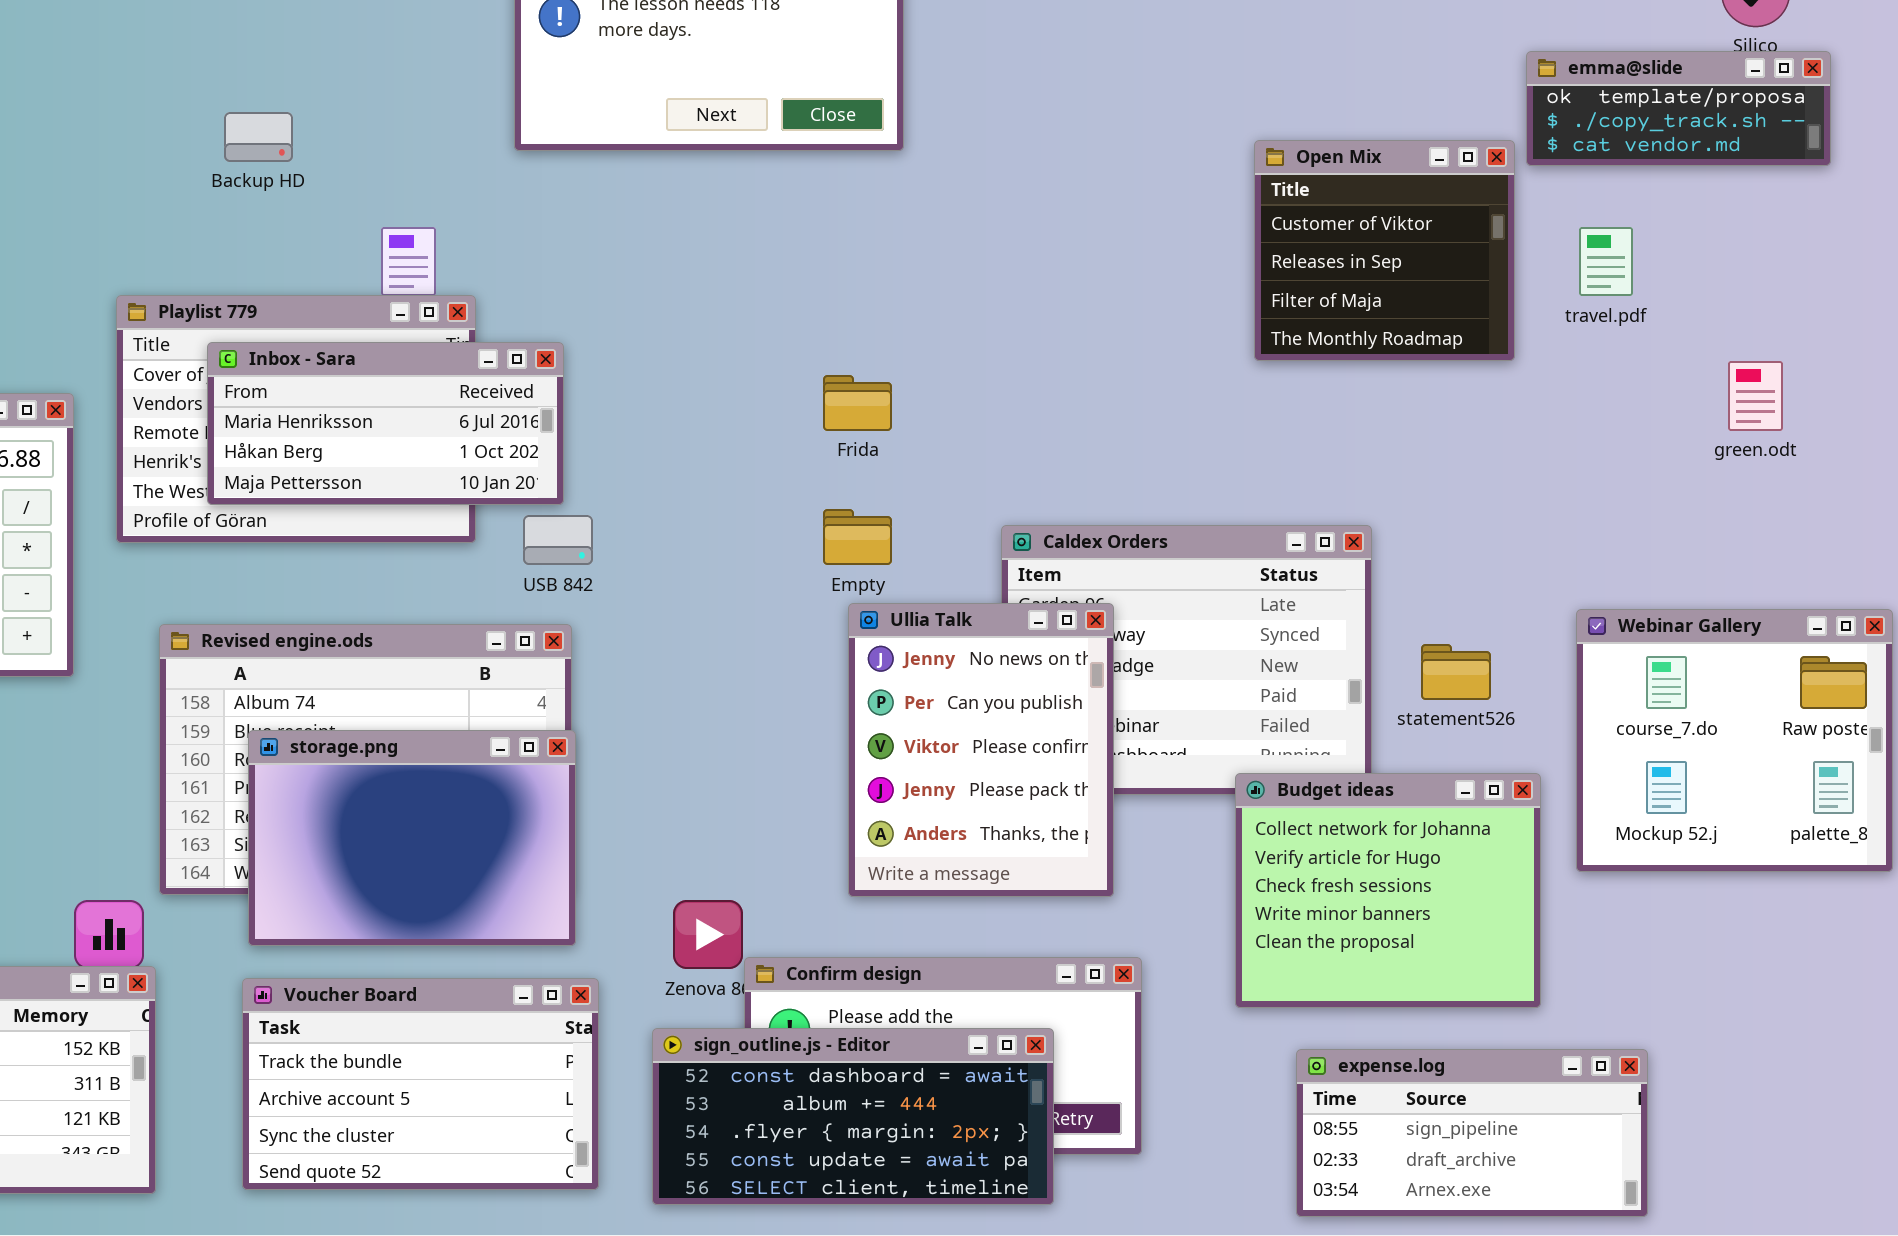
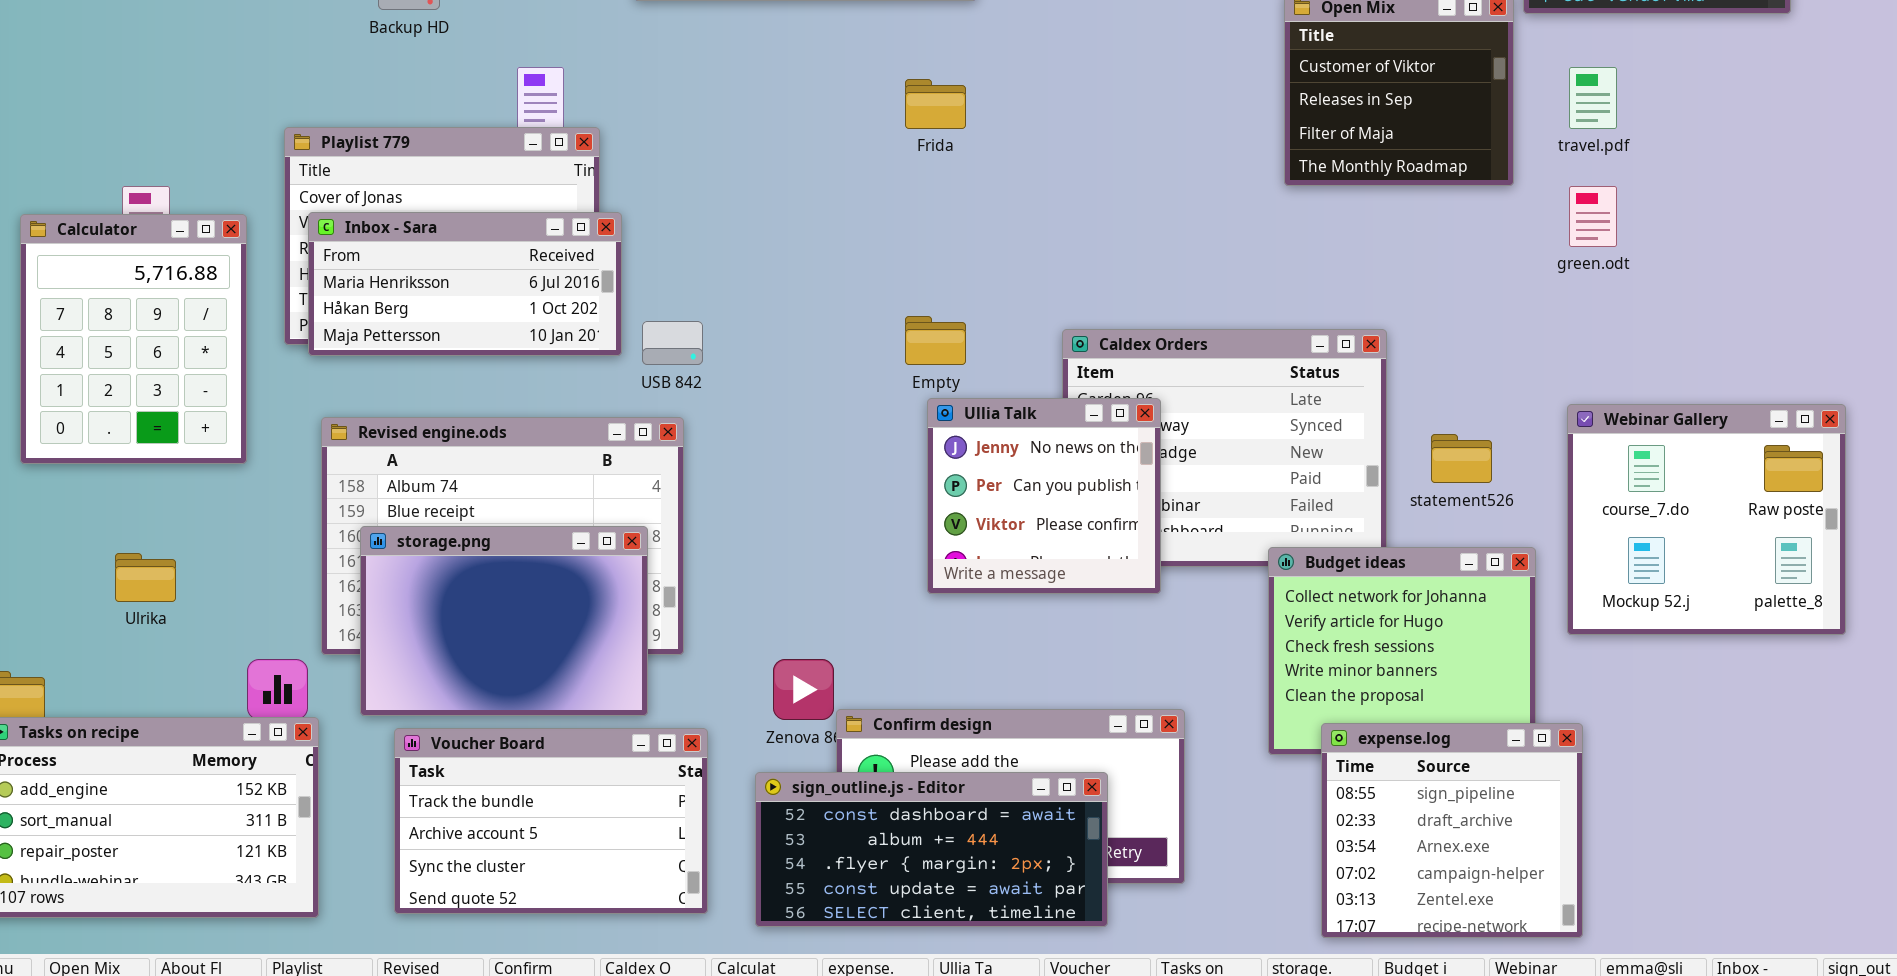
Inbox - Sara: [207,342,564,505] -> [308,212,622,356], moved
green.odt: [1728,361,1783,431] -> [1569,186,1617,247], moved
Frida: [823,375,892,431] -> [905,79,966,129], moved
Ullia Talk: [848,603,1114,897] -> [927,398,1161,594], resized
storage.png: [248,730,576,946] -> [360,526,648,716], moved
expense.log: [1296,1049,1648,1217] -> [1321,723,1583,938], resized

